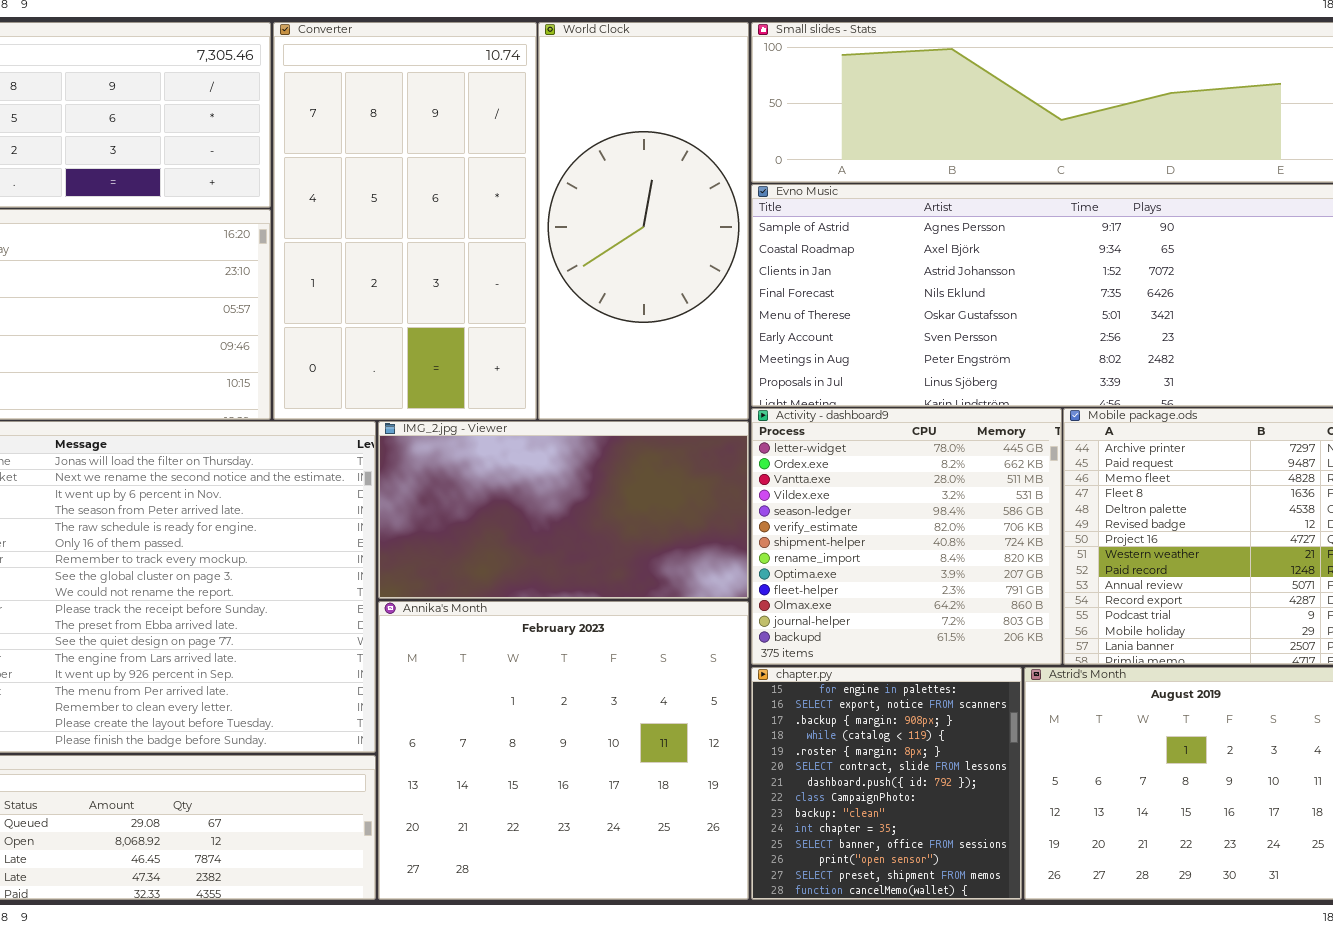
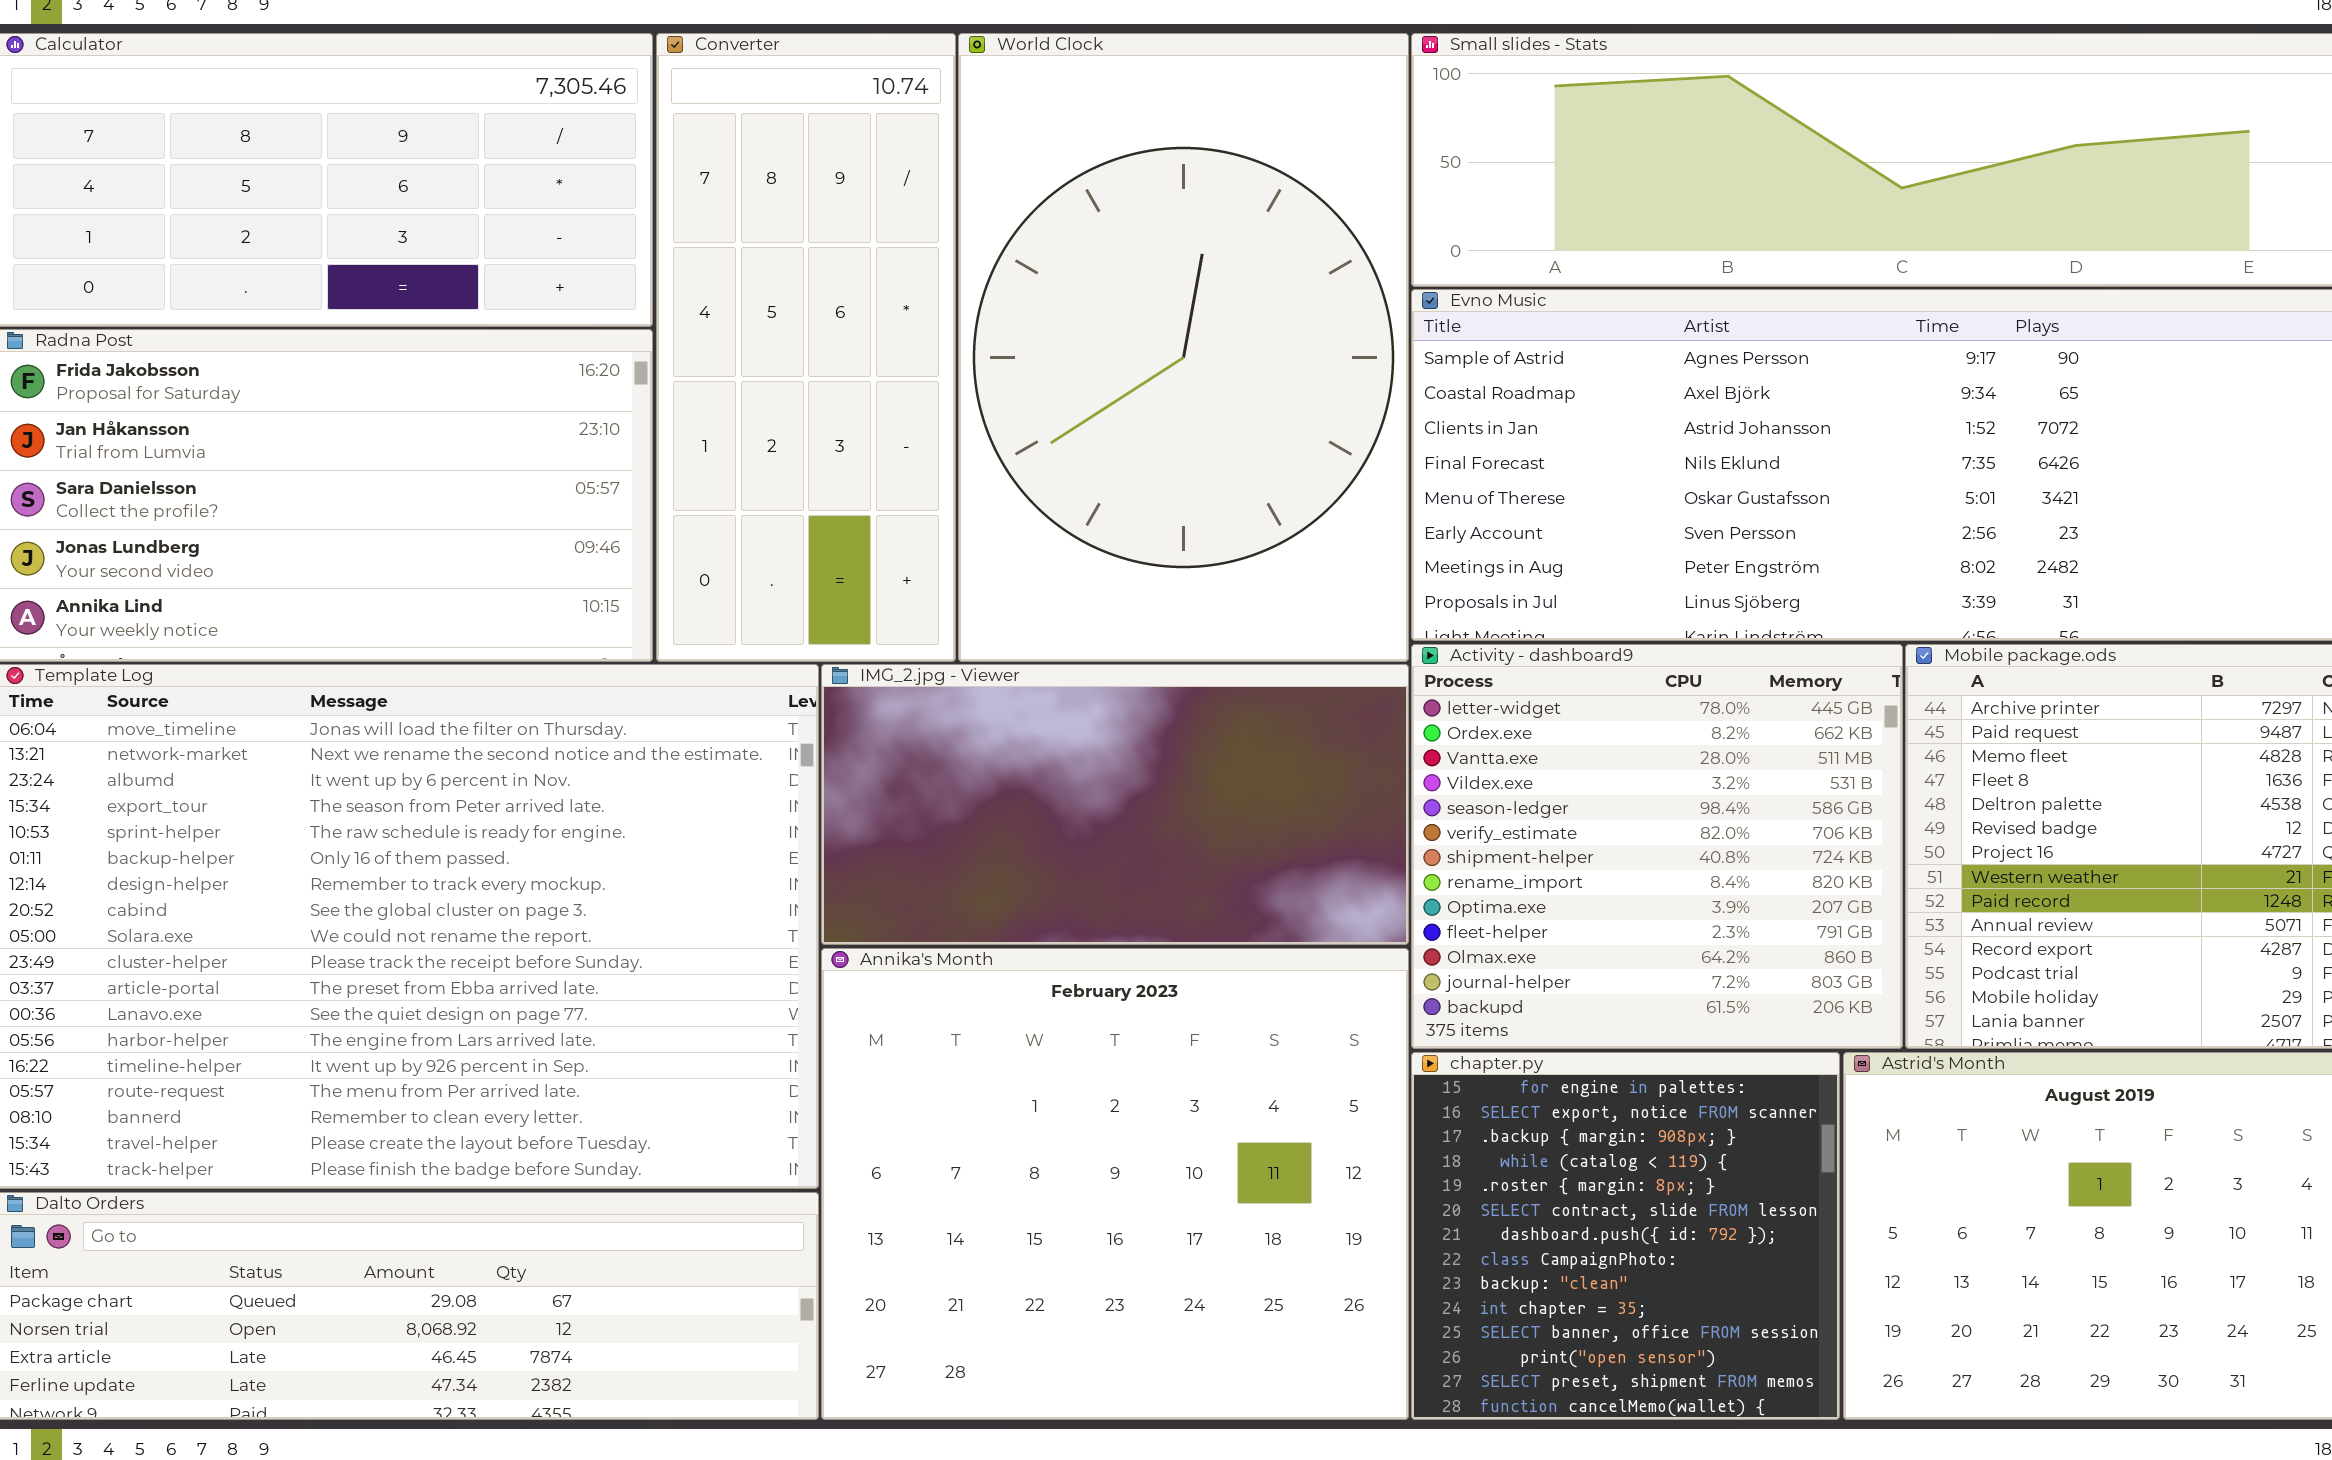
Converter: [273,22,537,420] -> [656,33,956,662], resized
World Clock: [538,22,749,420] -> [958,33,1409,662], resized

